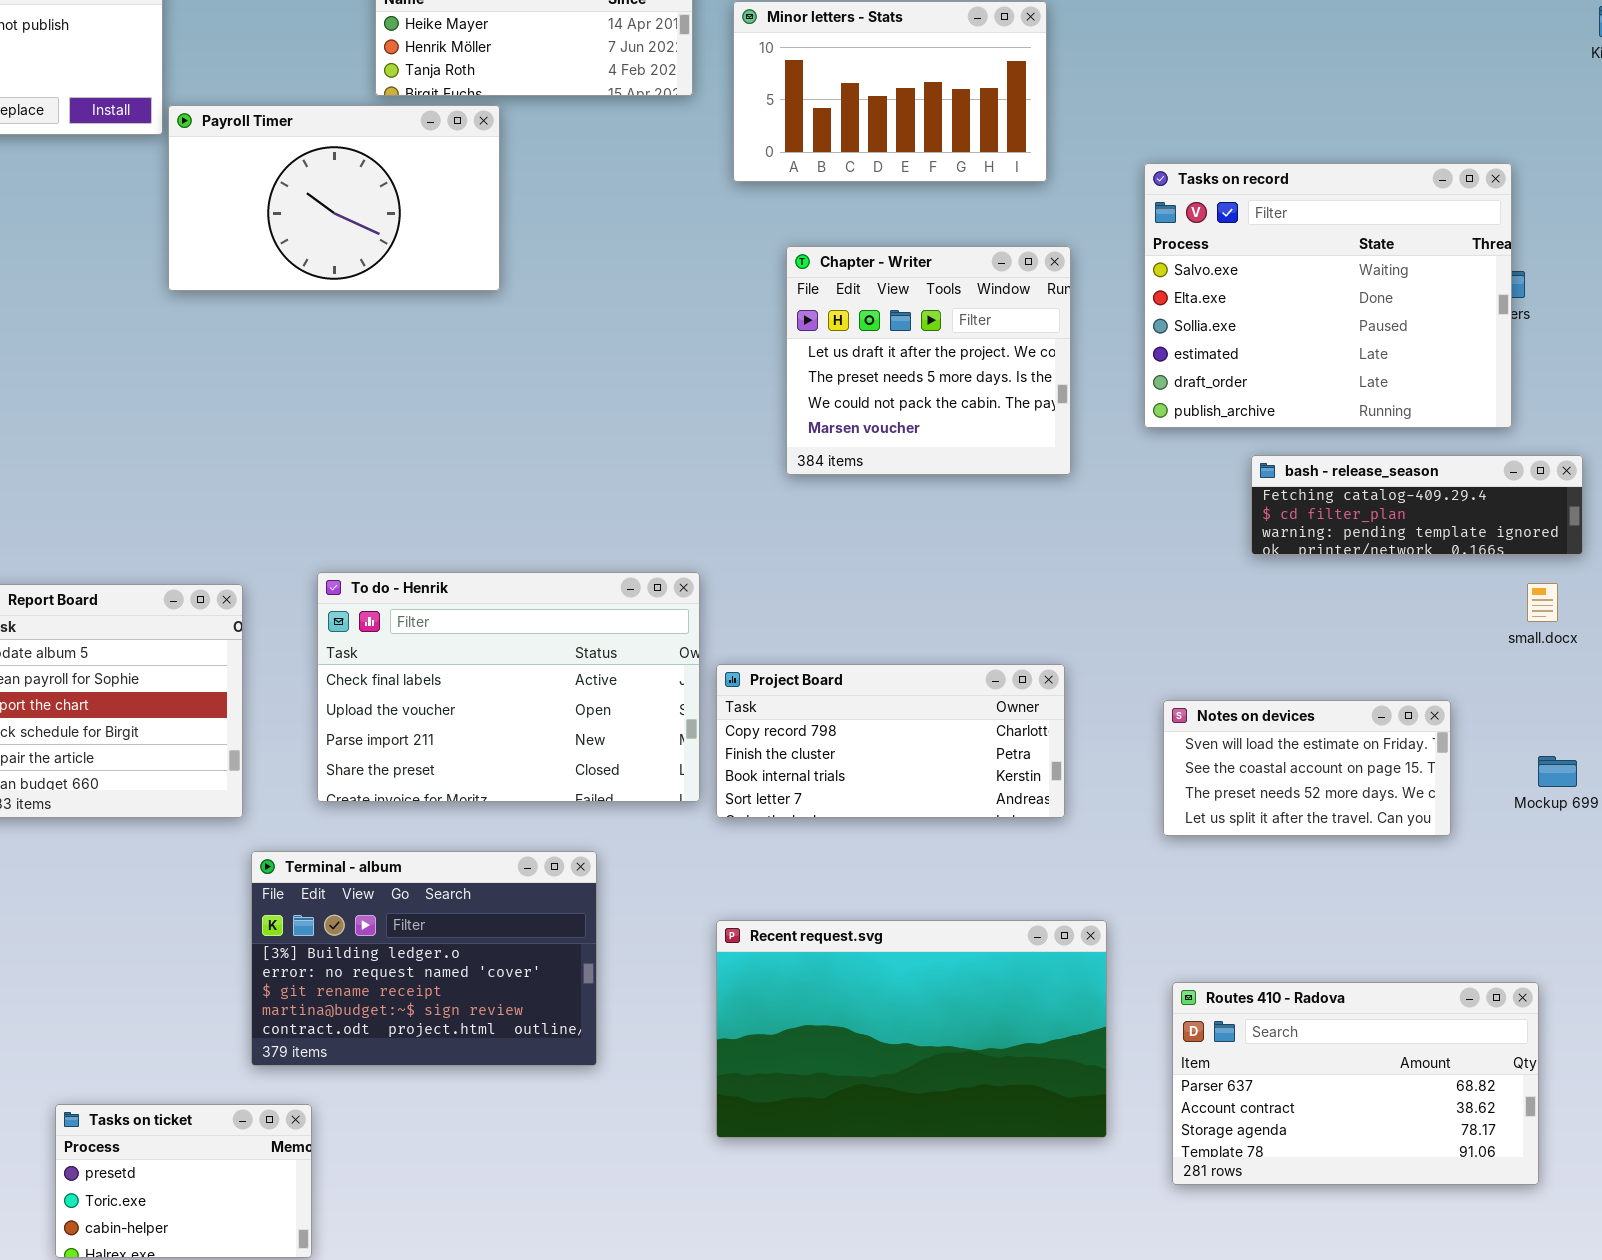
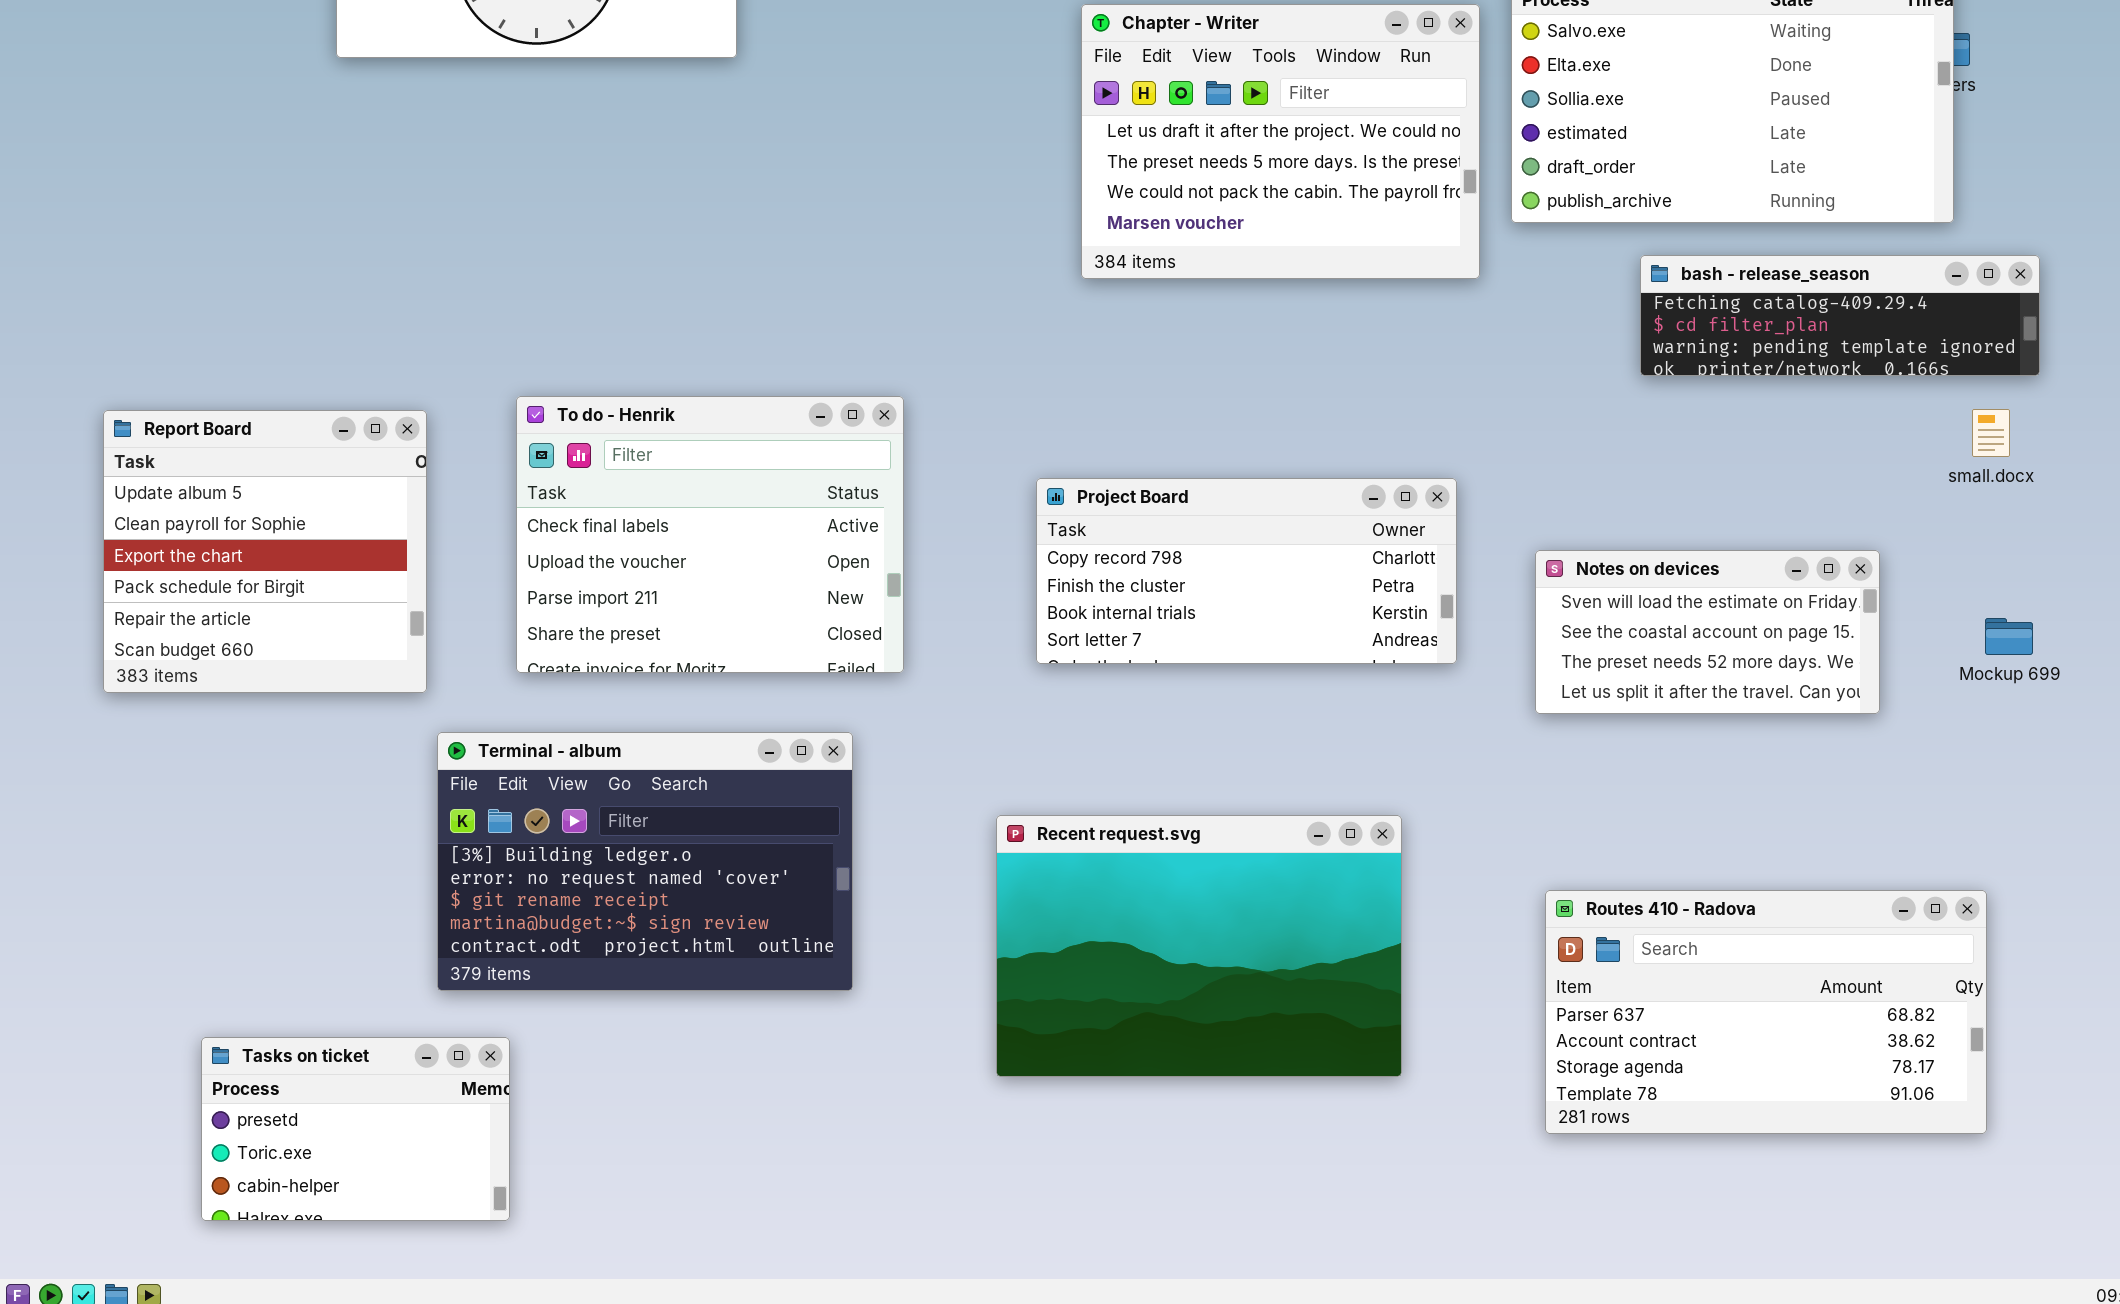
Chapter - Writer: [786,246,1071,475] -> [1081,4,1480,279], resized
To do - Henrik: [317,572,700,802] -> [516,396,904,673], resized
Project Board: [716,664,1065,818] -> [1036,478,1457,664], moved
Recent request.svg: [716,920,1107,1138] -> [996,815,1402,1077], resized

